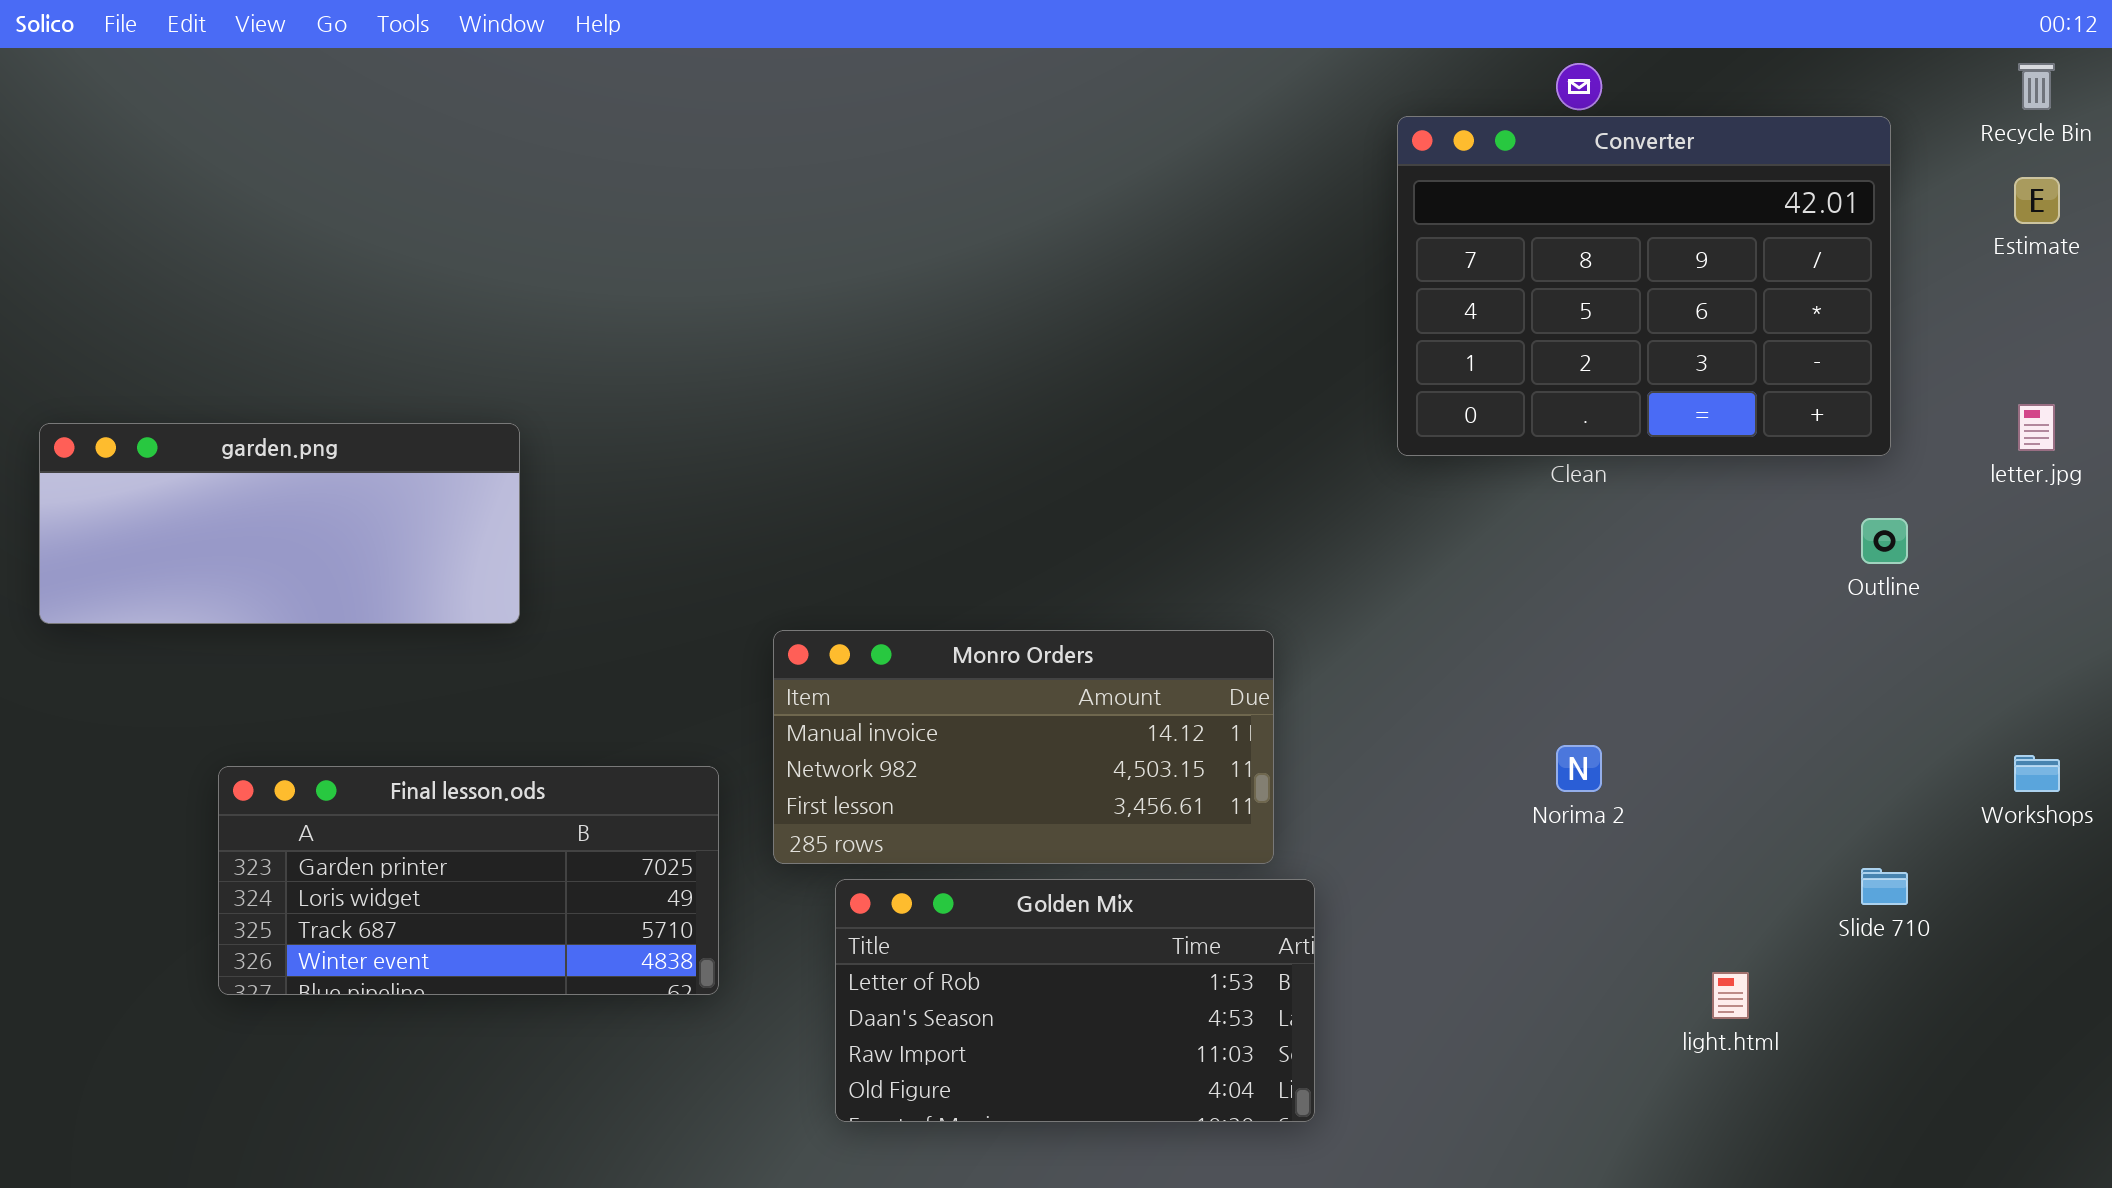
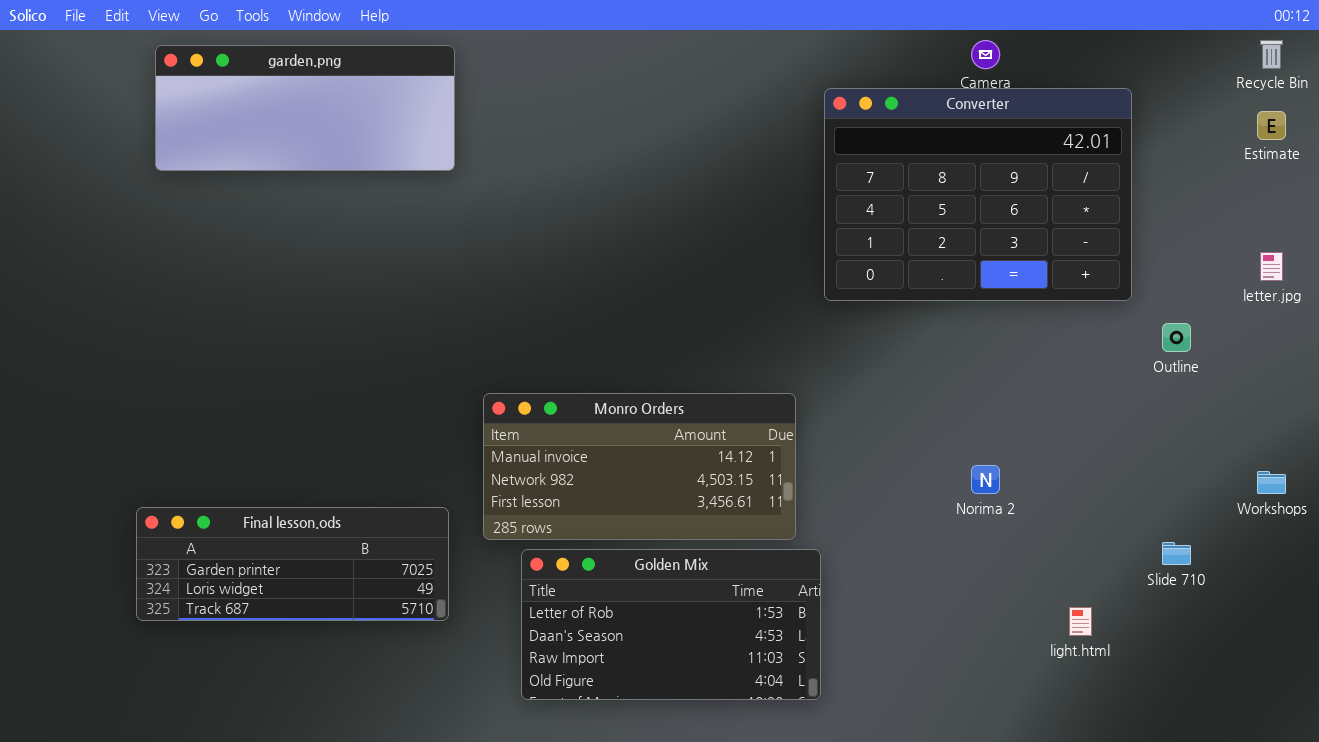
Converter: [1397,116,1891,456] -> [824,88,1132,301], moved
garden.png: [39,423,520,624] -> [155,45,455,171], moved
Final lesson.ods: [218,766,719,995] -> [136,507,449,621], resized

